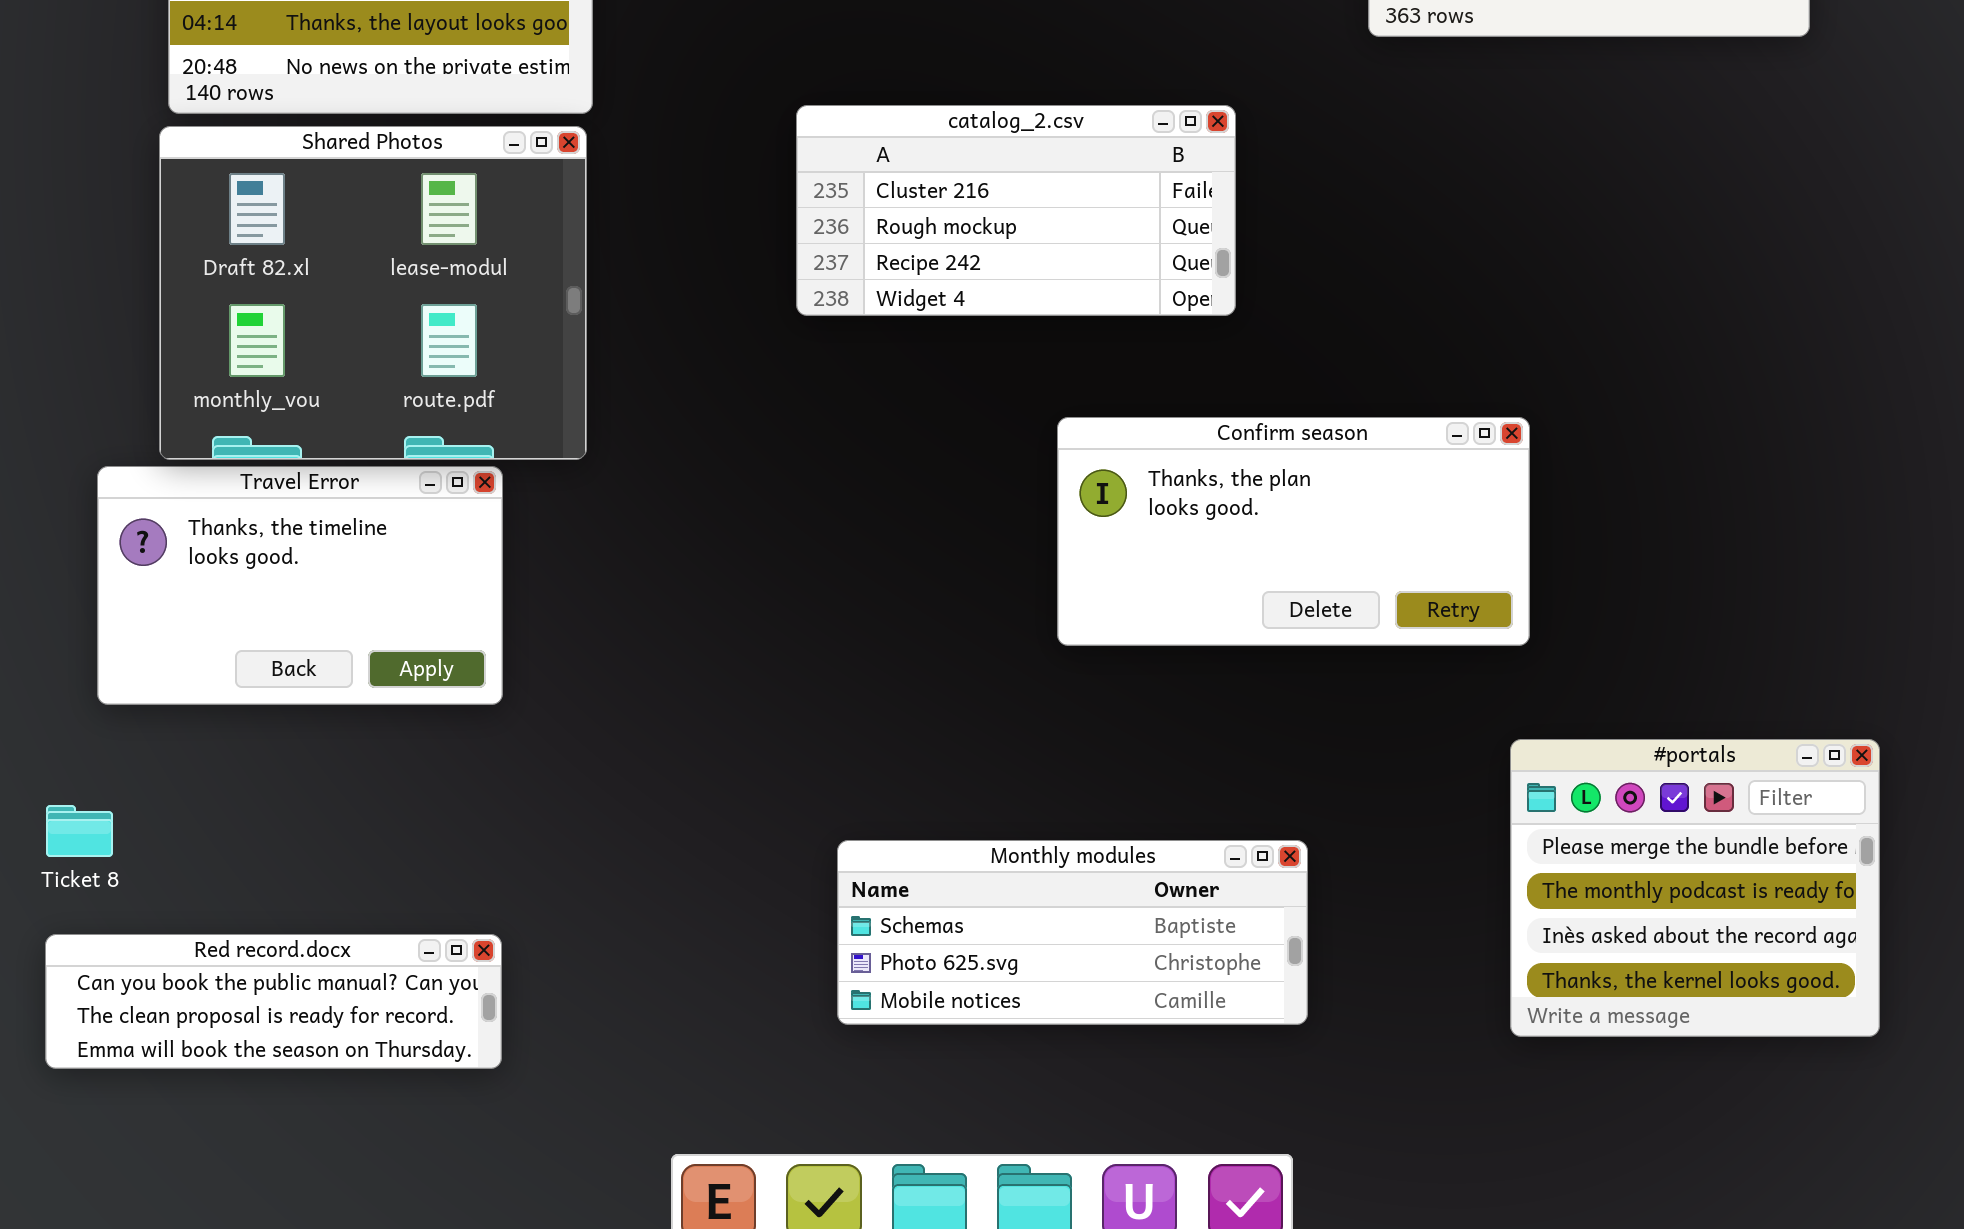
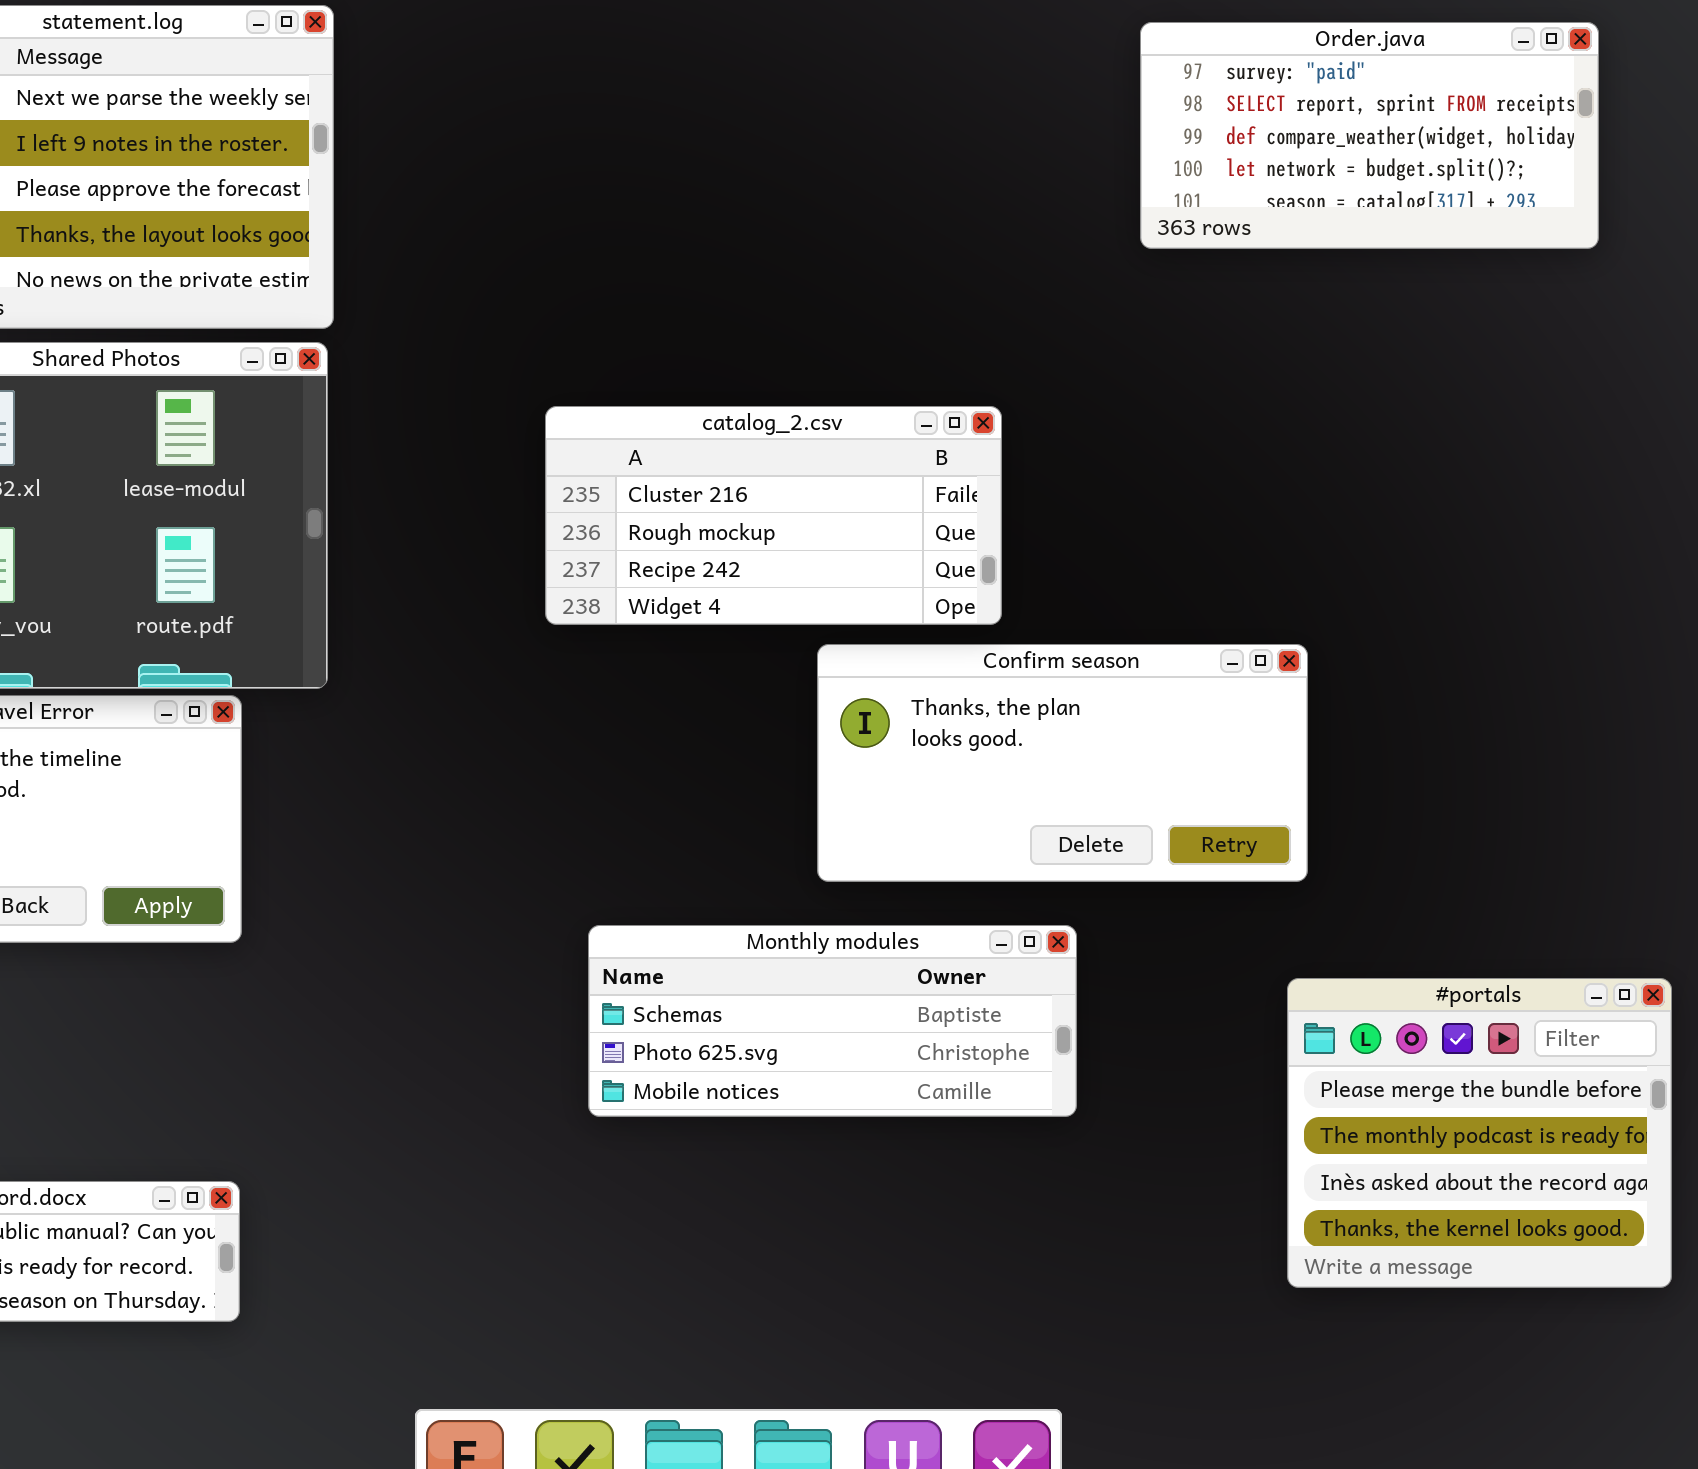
catalog_2.csv: [796,105,1236,316] -> [545,406,1002,625], moved
Monthly modules: [837,840,1308,1025] -> [588,925,1077,1117], moved

